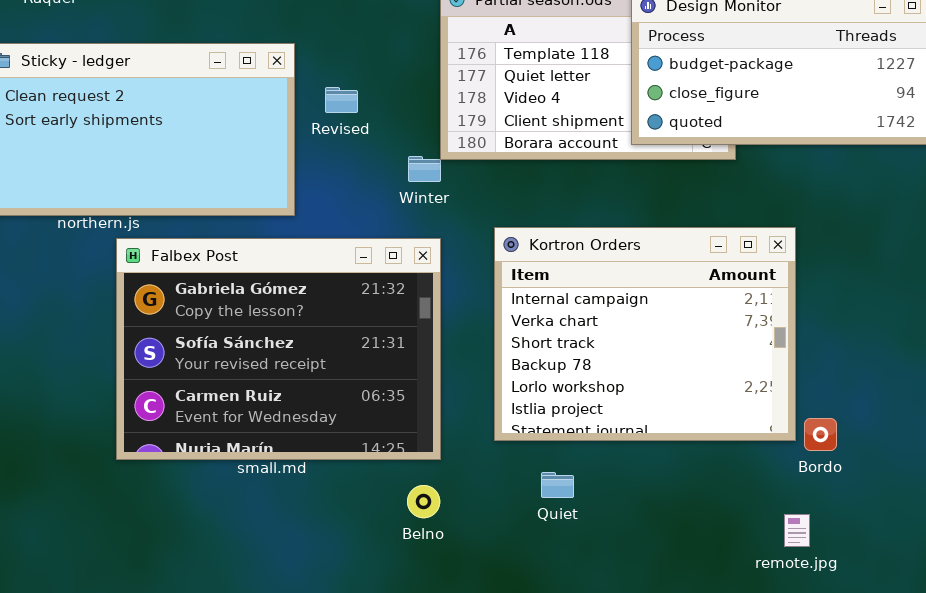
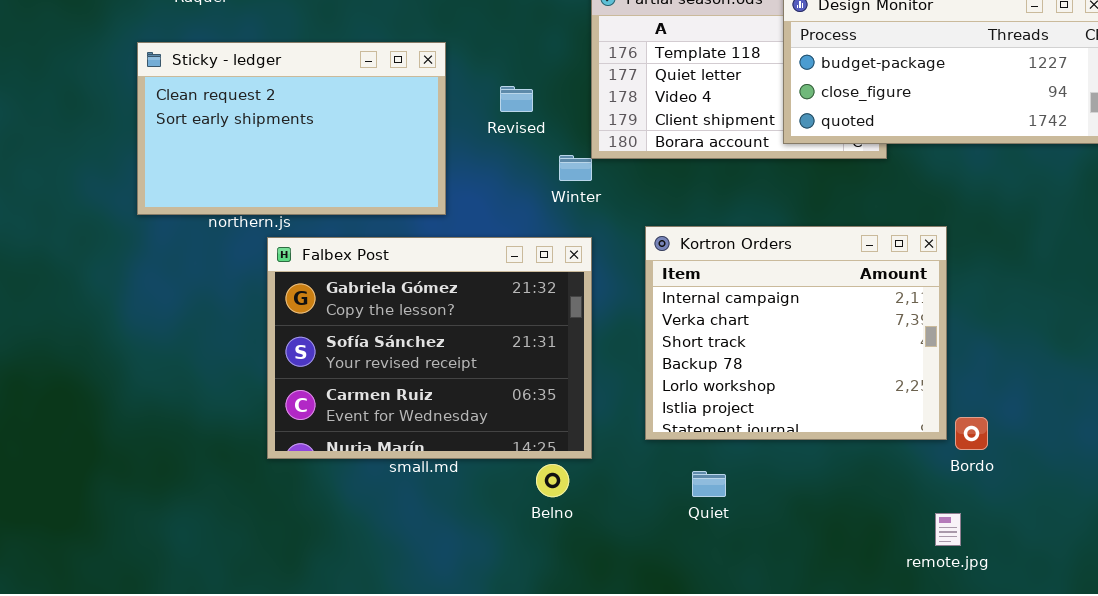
Revised: [325,87,358,113] -> [500,86,533,112], moved
Belno: [407,485,440,518] -> [536,464,569,497], moved

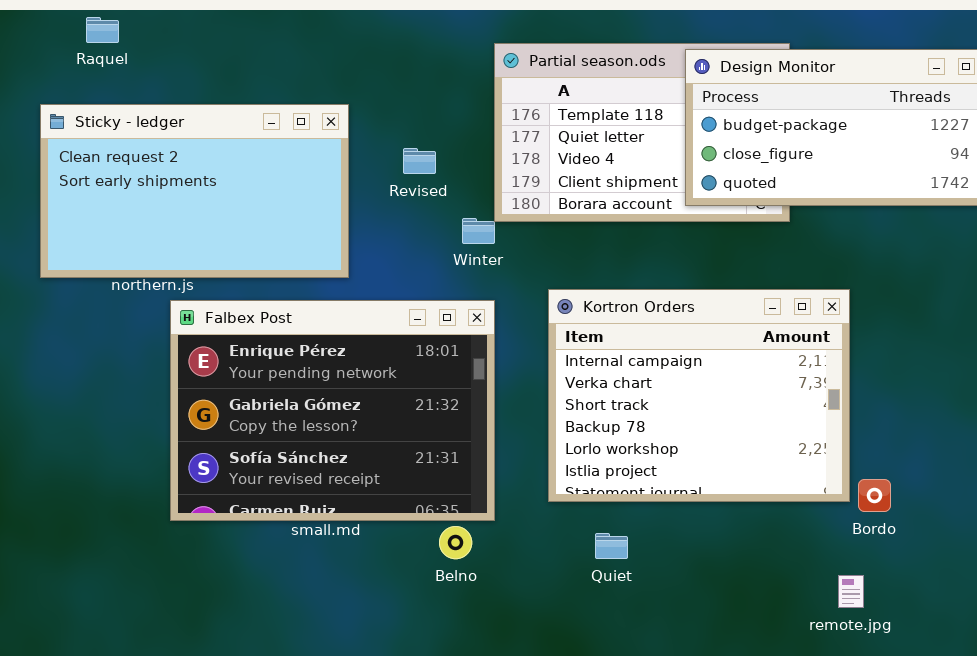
Falbex Post: [267,237,592,459] -> [170,300,495,521], scrolled up 1 row

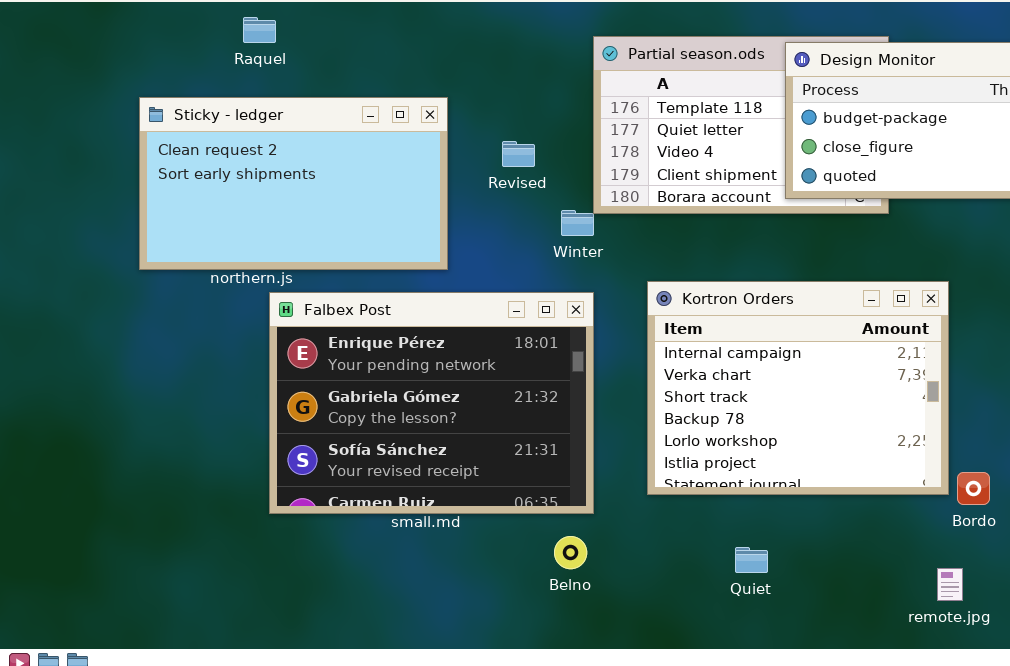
Raquel: [86,17,119,43] -> [243,17,276,43], moved
Belno: [439,526,472,559] -> [554,536,587,569], moved
Quiet: [595,533,628,559] -> [735,547,768,573], moved

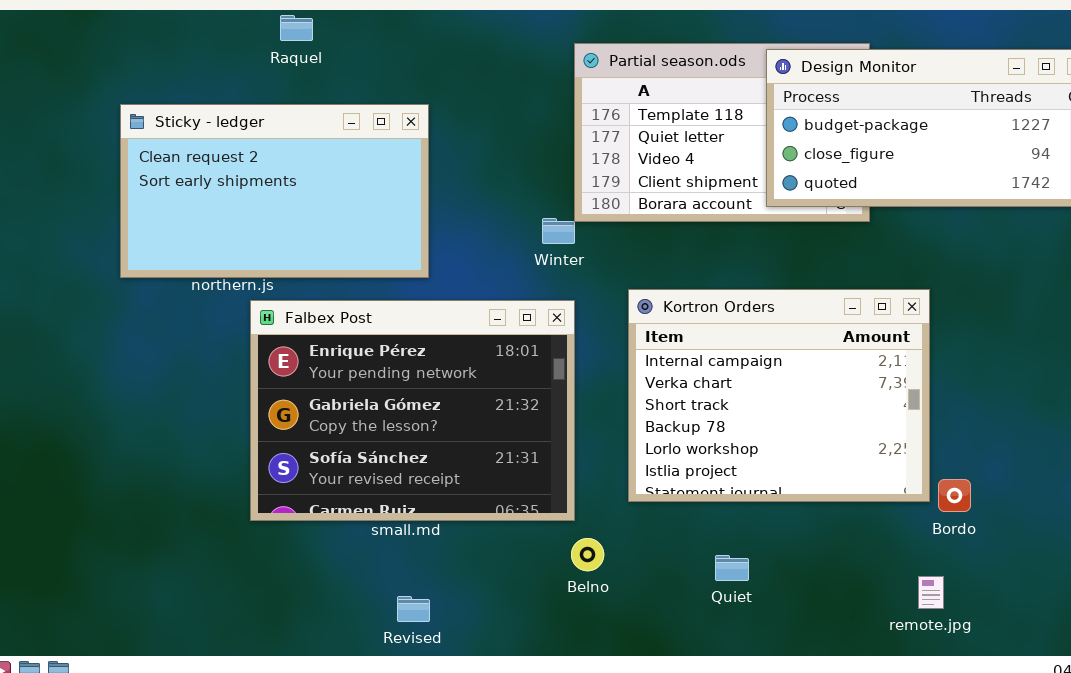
Raquel: [243,17,276,43] -> [280,15,313,41], moved
Revised: [502,141,535,167] -> [397,596,430,622], moved
Belno: [554,536,587,569] -> [571,538,604,571], moved

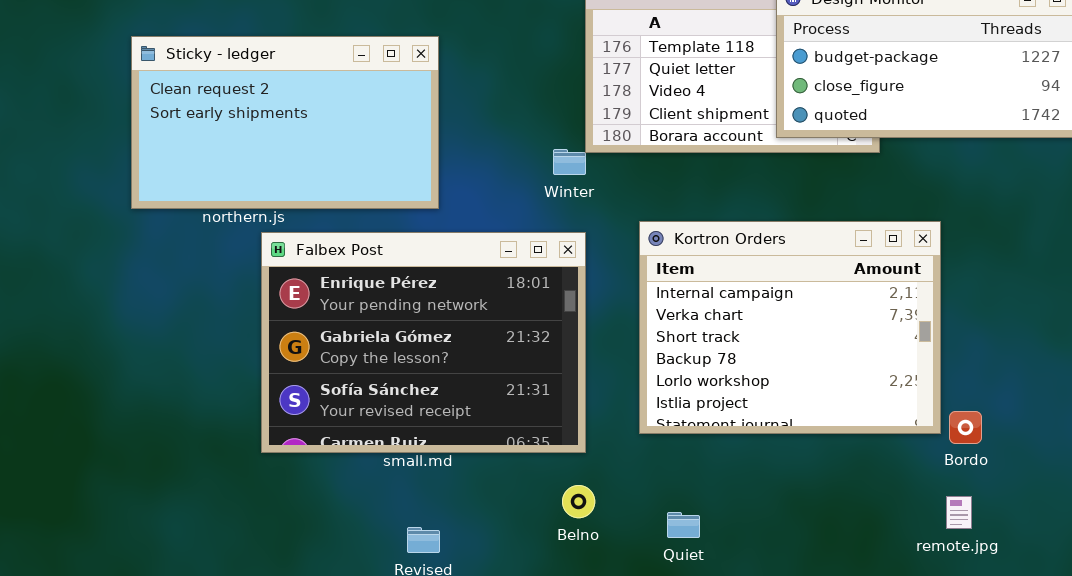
Belno: [571,538,604,571] -> [562,485,595,518], moved
Quiet: [715,555,749,581] -> [667,512,700,538], moved
remote.jpg: [918,576,944,609] -> [946,496,972,529], moved

